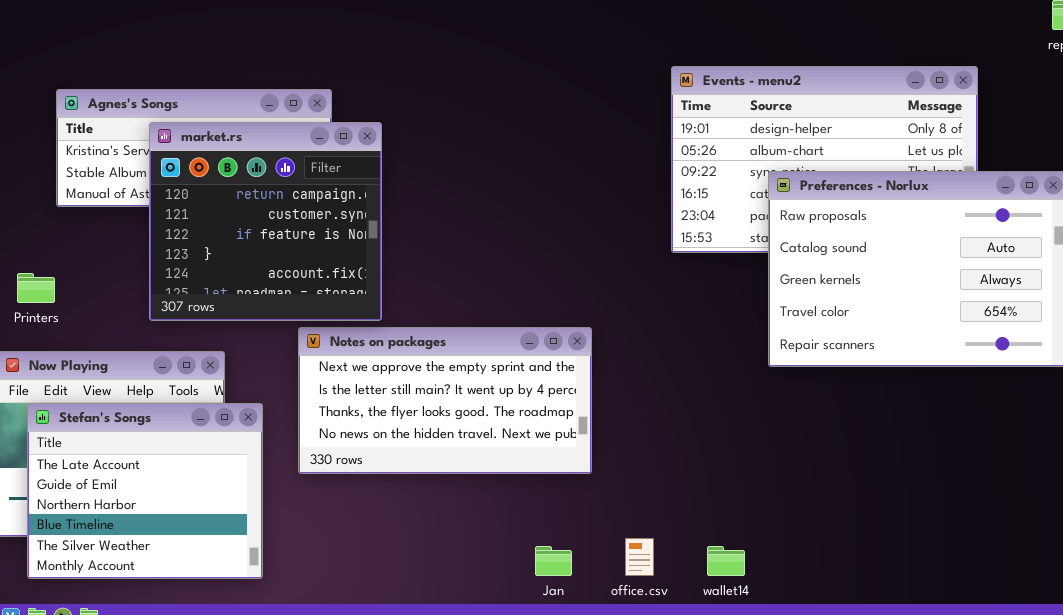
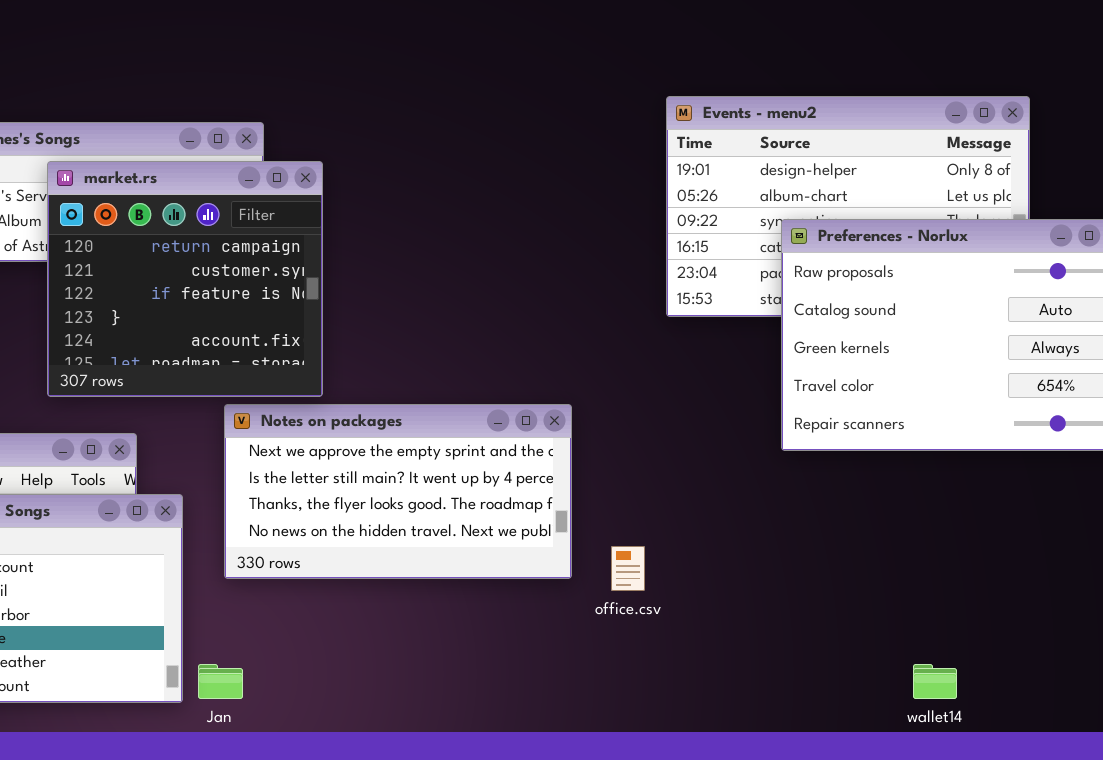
office.csv: [625,538,654,576] -> [611,546,645,591], moved
Jan: [535,546,572,576] -> [198,664,243,699], moved
wallet14: [707,546,745,576] -> [913,664,957,699], moved

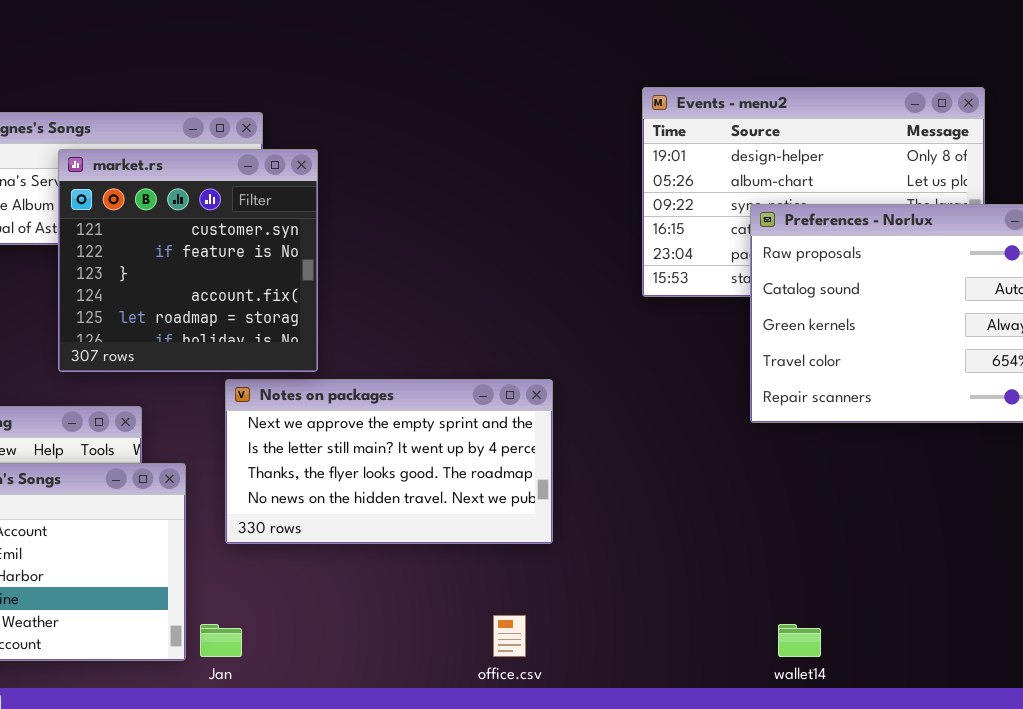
market.rs: [47,161,323,397] -> [58,149,318,372], scrolled down 1 row
office.csv: [611,546,645,591] -> [493,615,526,657], moved
wallet14: [913,664,957,699] -> [778,624,821,657], moved

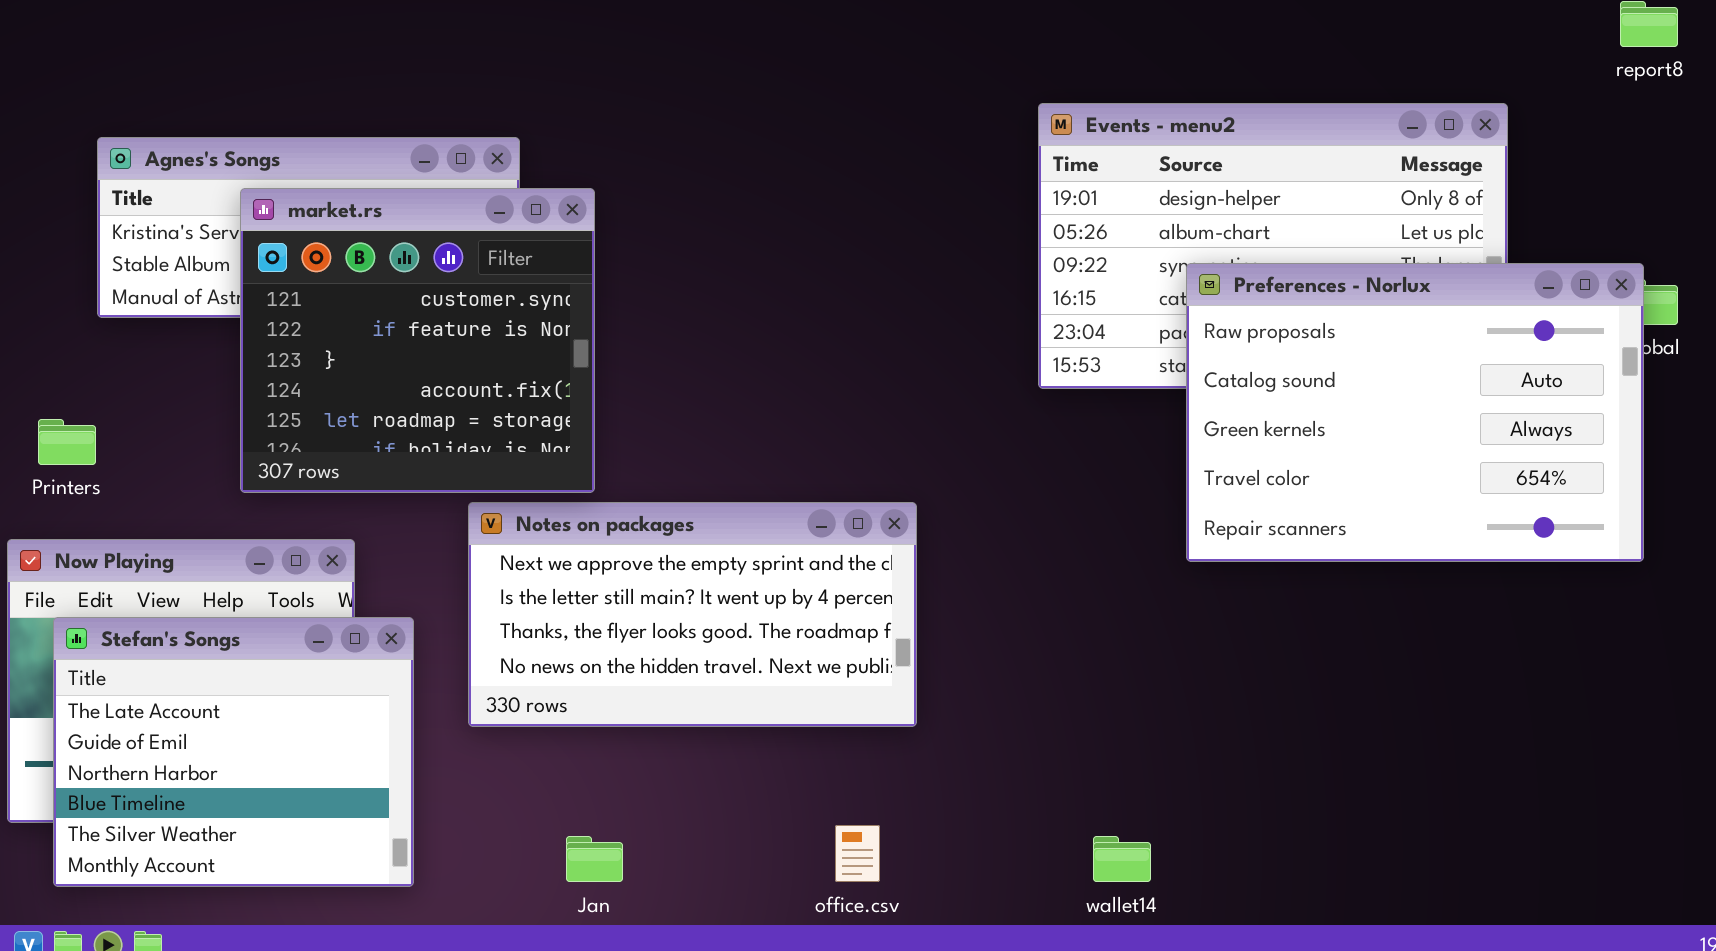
Jan: [200,624,242,657] -> [566,836,623,882], moved
wallet14: [778,624,821,657] -> [1093,836,1151,882], moved

